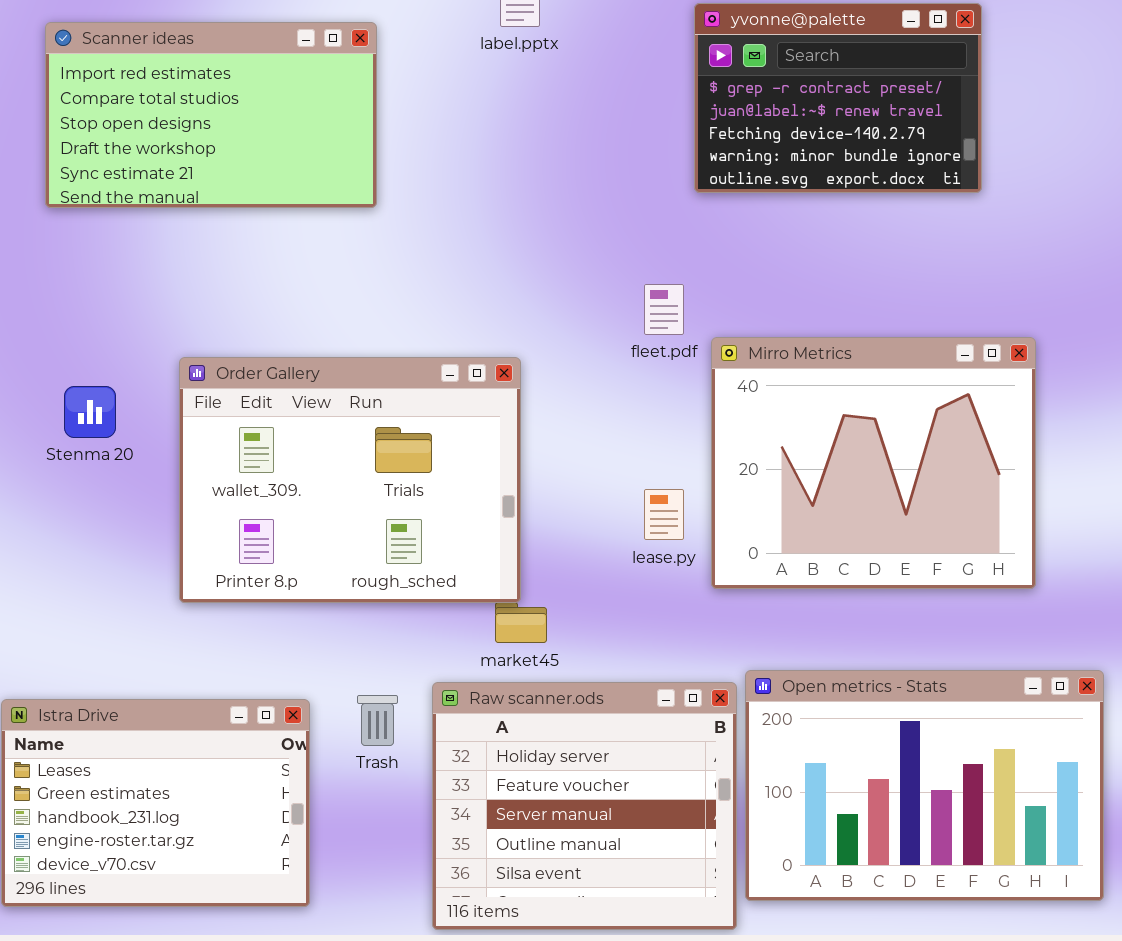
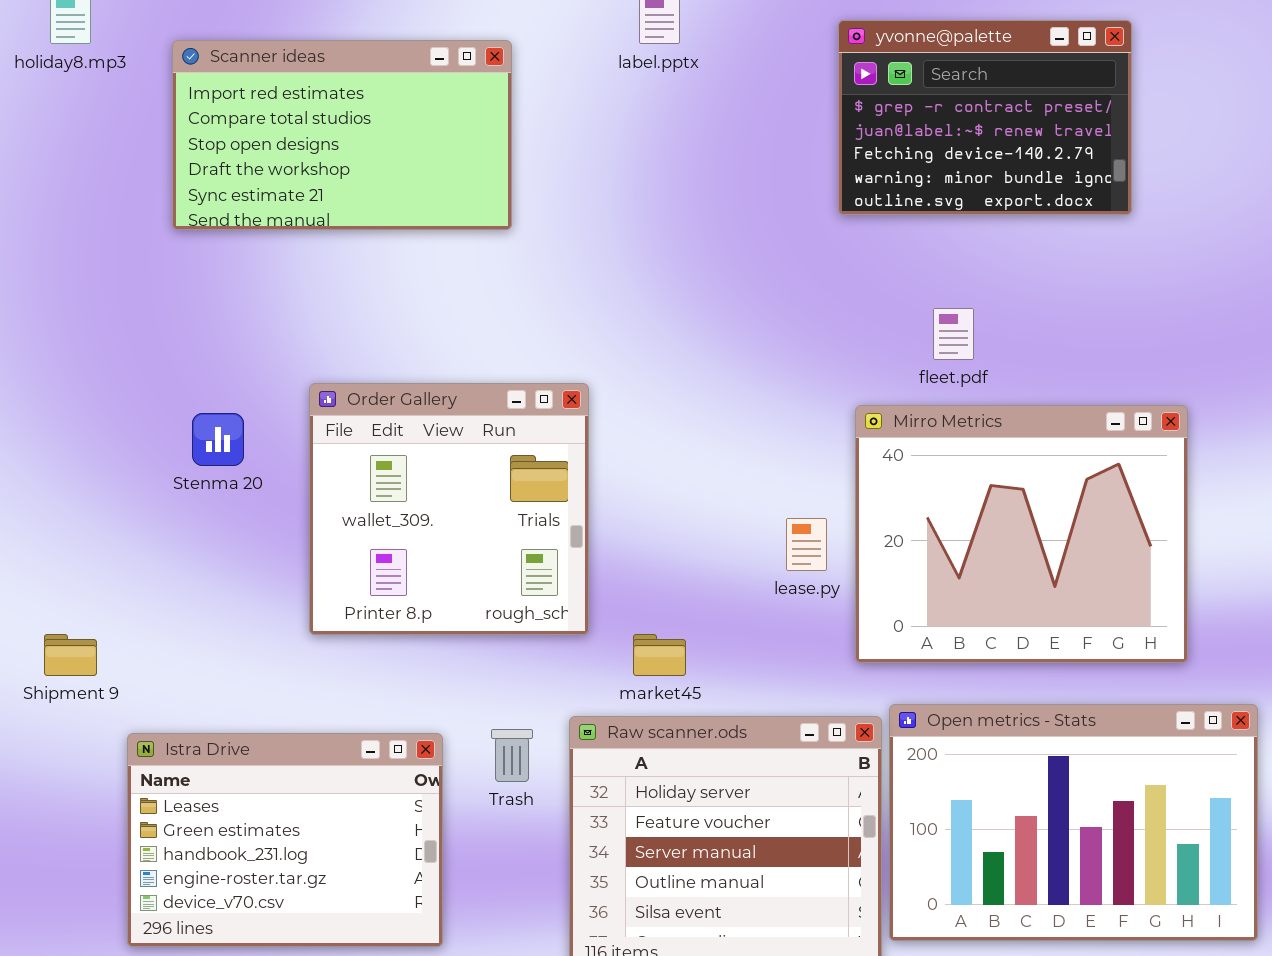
fleet.pdf: [644,284,684,335] -> [933,308,974,360], moved
Mirro Metrics: [711,337,1036,589] -> [855,405,1188,663], moved
Order Gallery: [179,357,521,603] -> [309,383,589,635], resized

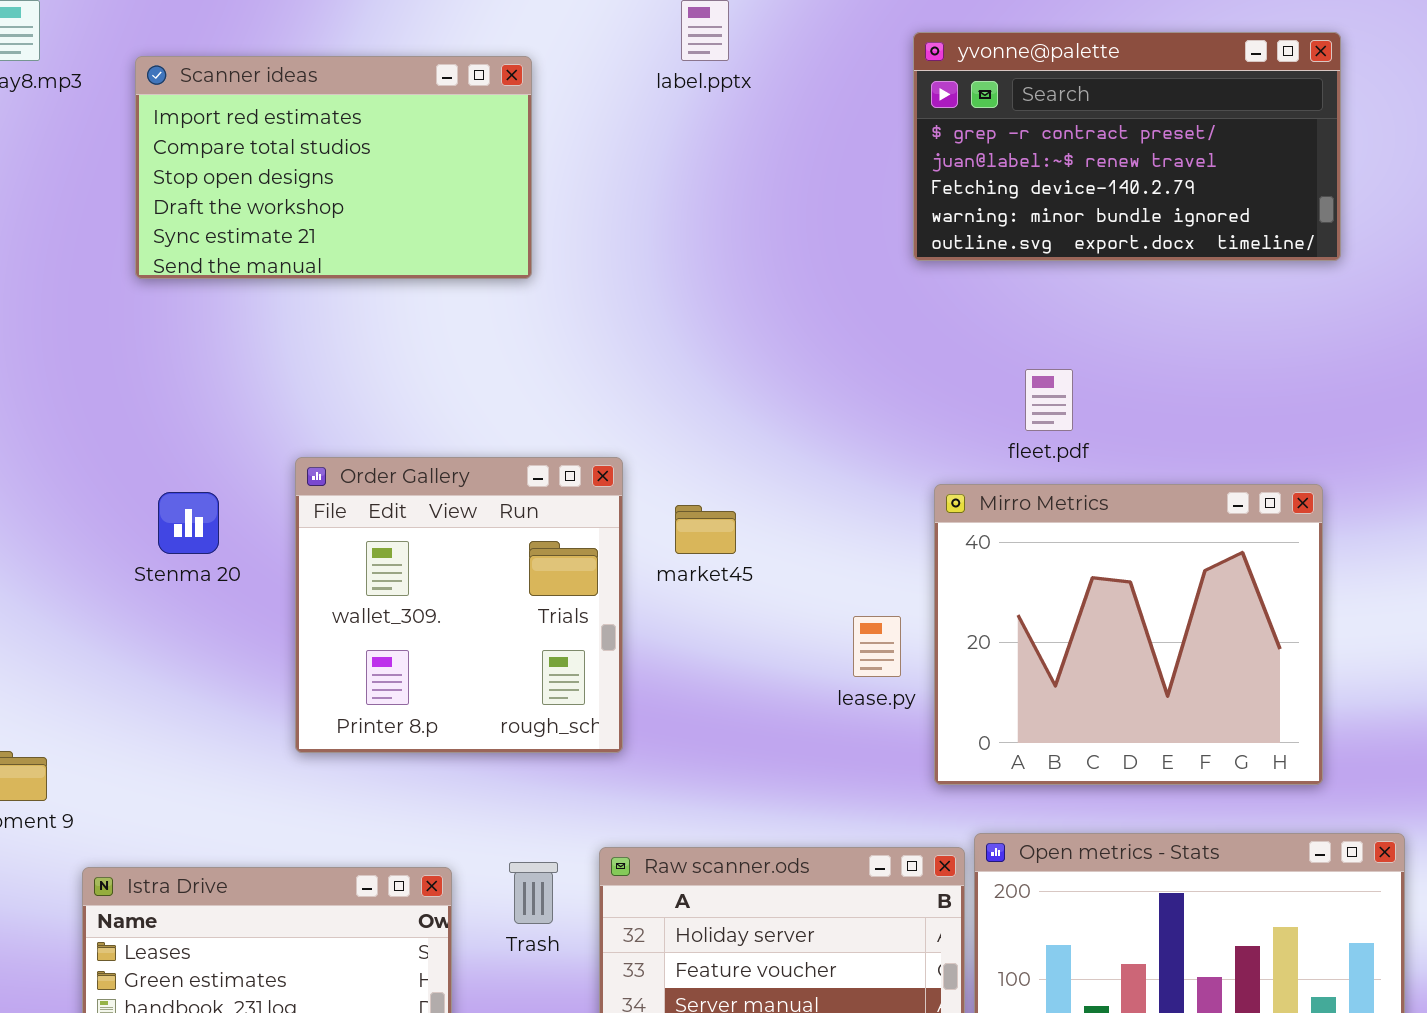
yvonne@palette: [838,20,1132,215] -> [913,32,1341,261], resized
market45: [633,634,686,676] -> [675,505,736,554], moved

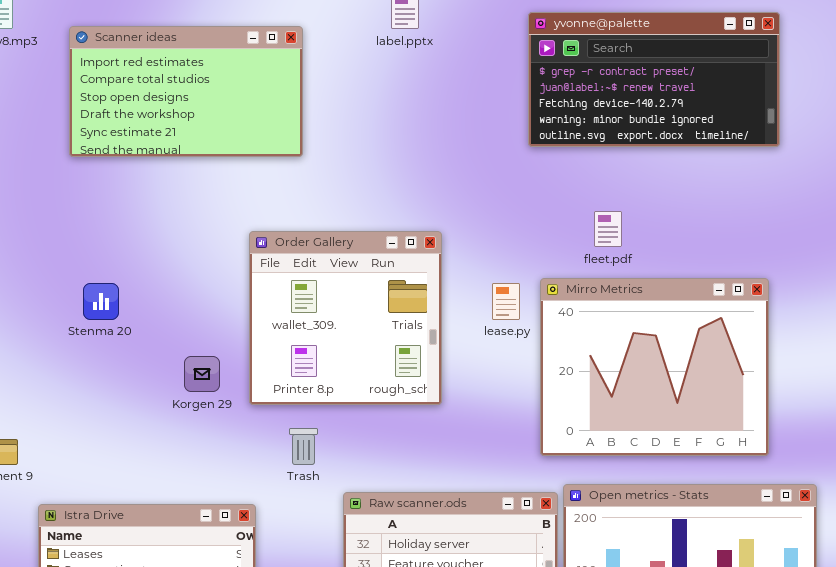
Order Gallery: [295,457,623,753] -> [249,231,442,405], moved
lease.py: [853,616,901,677] -> [492,283,520,320], moved
Trash: [509,862,558,924] -> [289,428,318,465], moved

